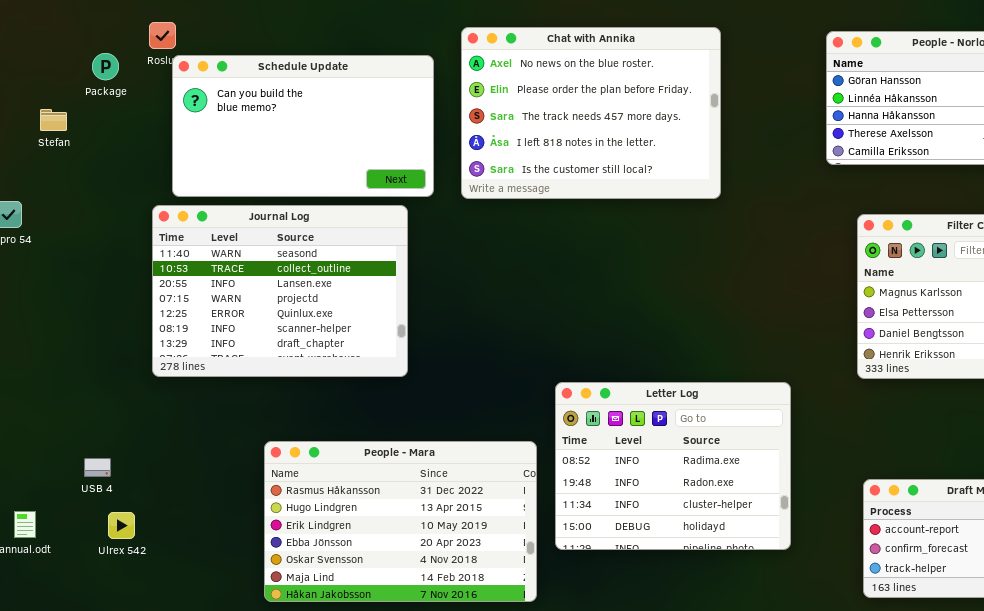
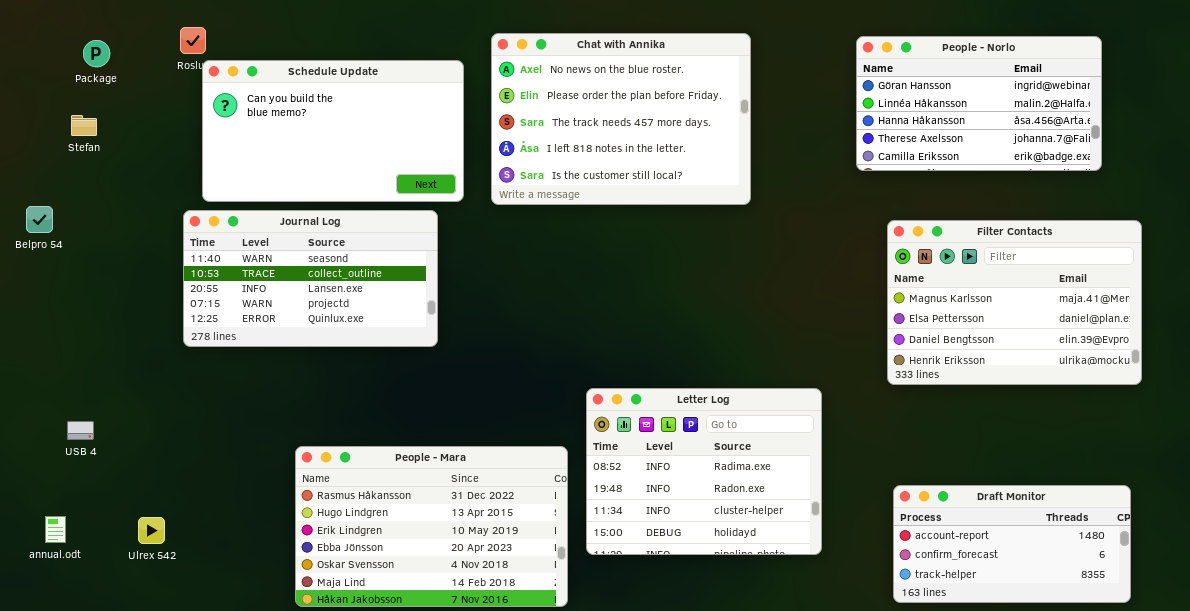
Package: [92,53,119,80] -> [83,40,110,67], moved
Journal Log: [152,205,408,377] -> [183,210,438,347], resized
USB 4: [84,458,111,477] -> [67,421,94,440], moved

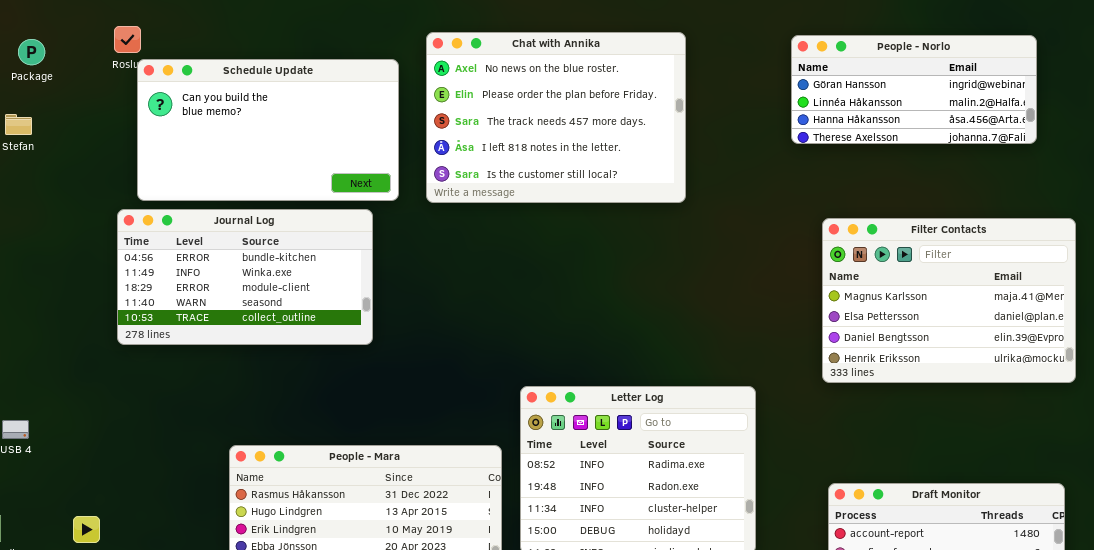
People - Norlo: [856,36,1102,171] -> [791,35,1037,144], resized
Journal Log: [183,210,438,347] -> [117,209,373,345], scrolled up 3 rows

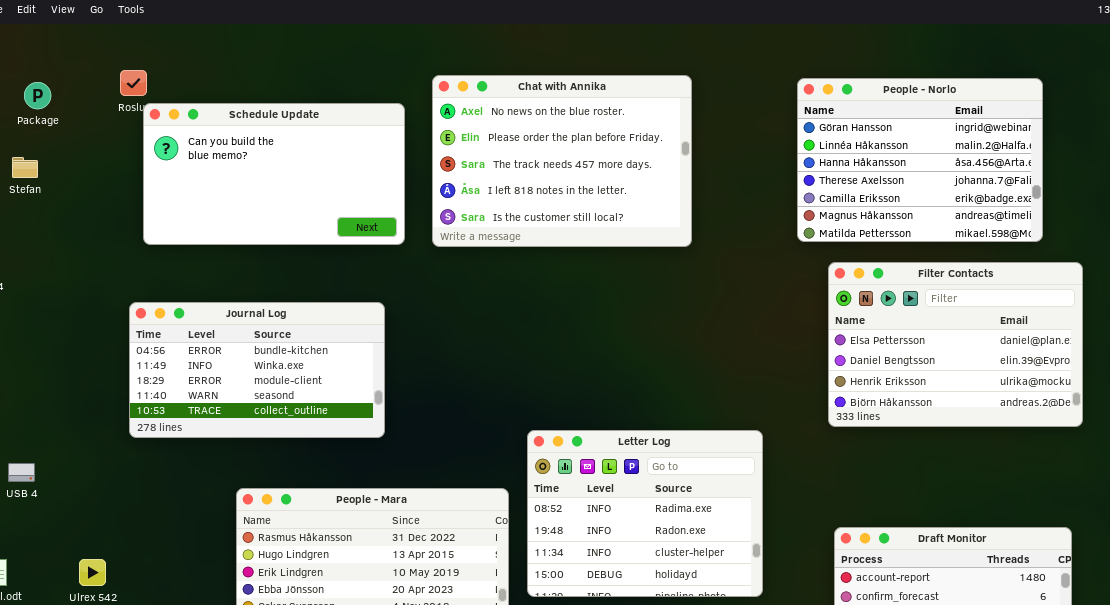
People - Norlo: [791,35,1037,144] -> [797,78,1043,242], resized
Journal Log: [117,209,373,345] -> [129,302,385,438], moved
Filter Contacts: [822,218,1076,383] -> [828,262,1083,427], scrolled down 1 row

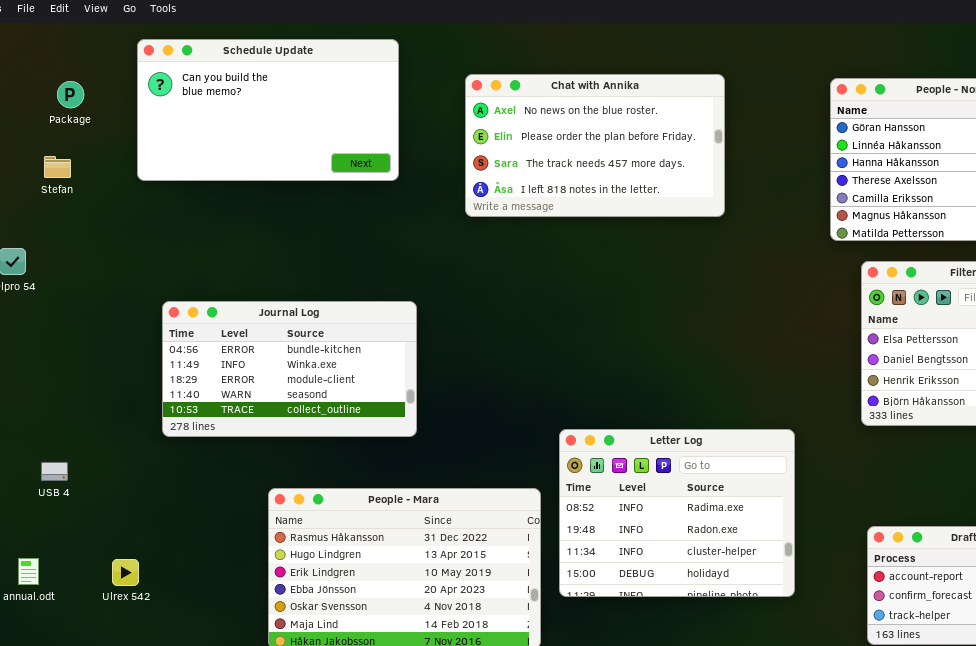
Chat with Annika: [432,75,692,247] -> [465,74,725,217], resized
Schedule Update: [143,103,405,245] -> [137,39,399,181], moved

